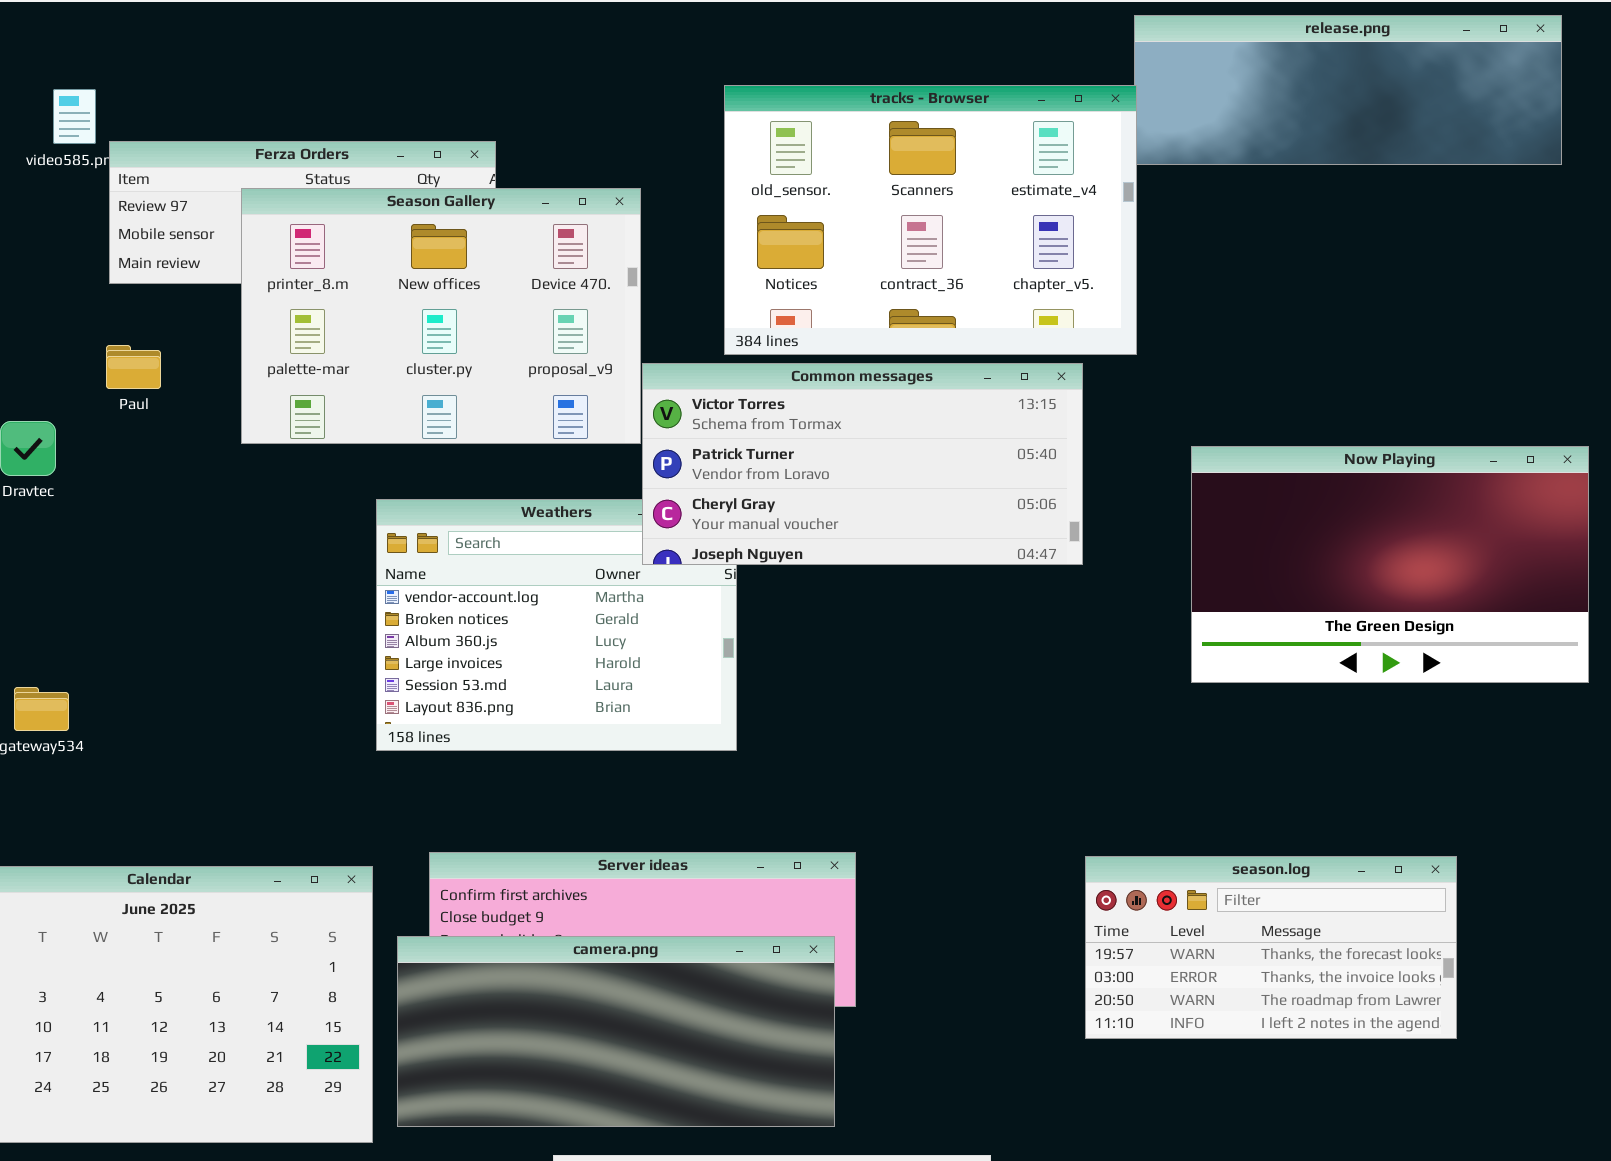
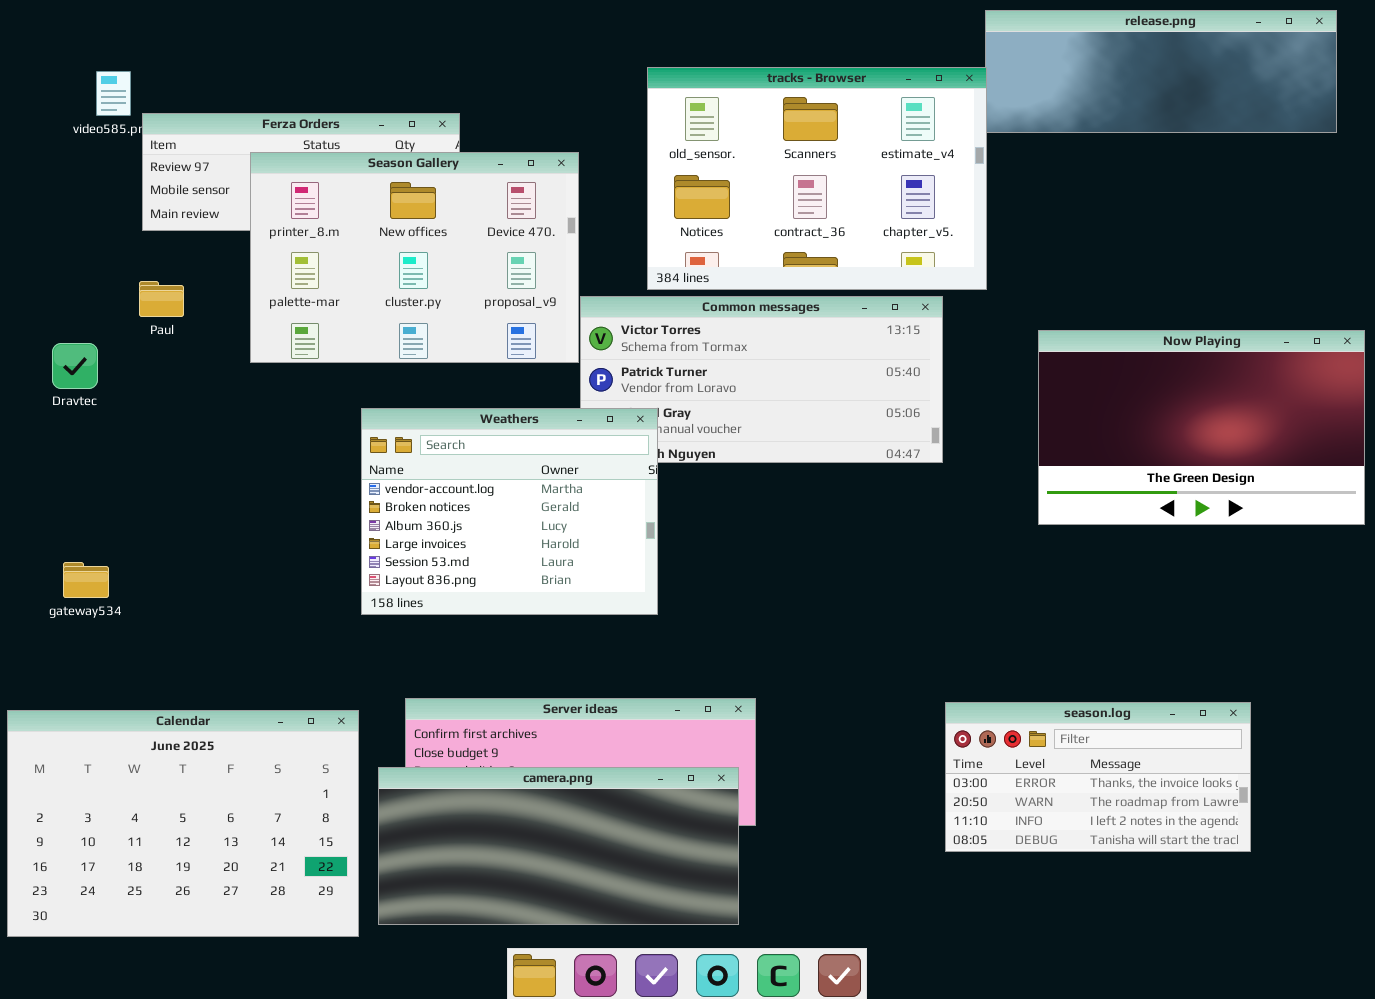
Now Playing: [1191,446,1589,683] -> [1038,330,1365,525], moved
Weathers: [376,499,737,751] -> [361,408,658,615], raised
season.log: [1085,856,1457,1039] -> [945,702,1251,852], scrolled down 1 row

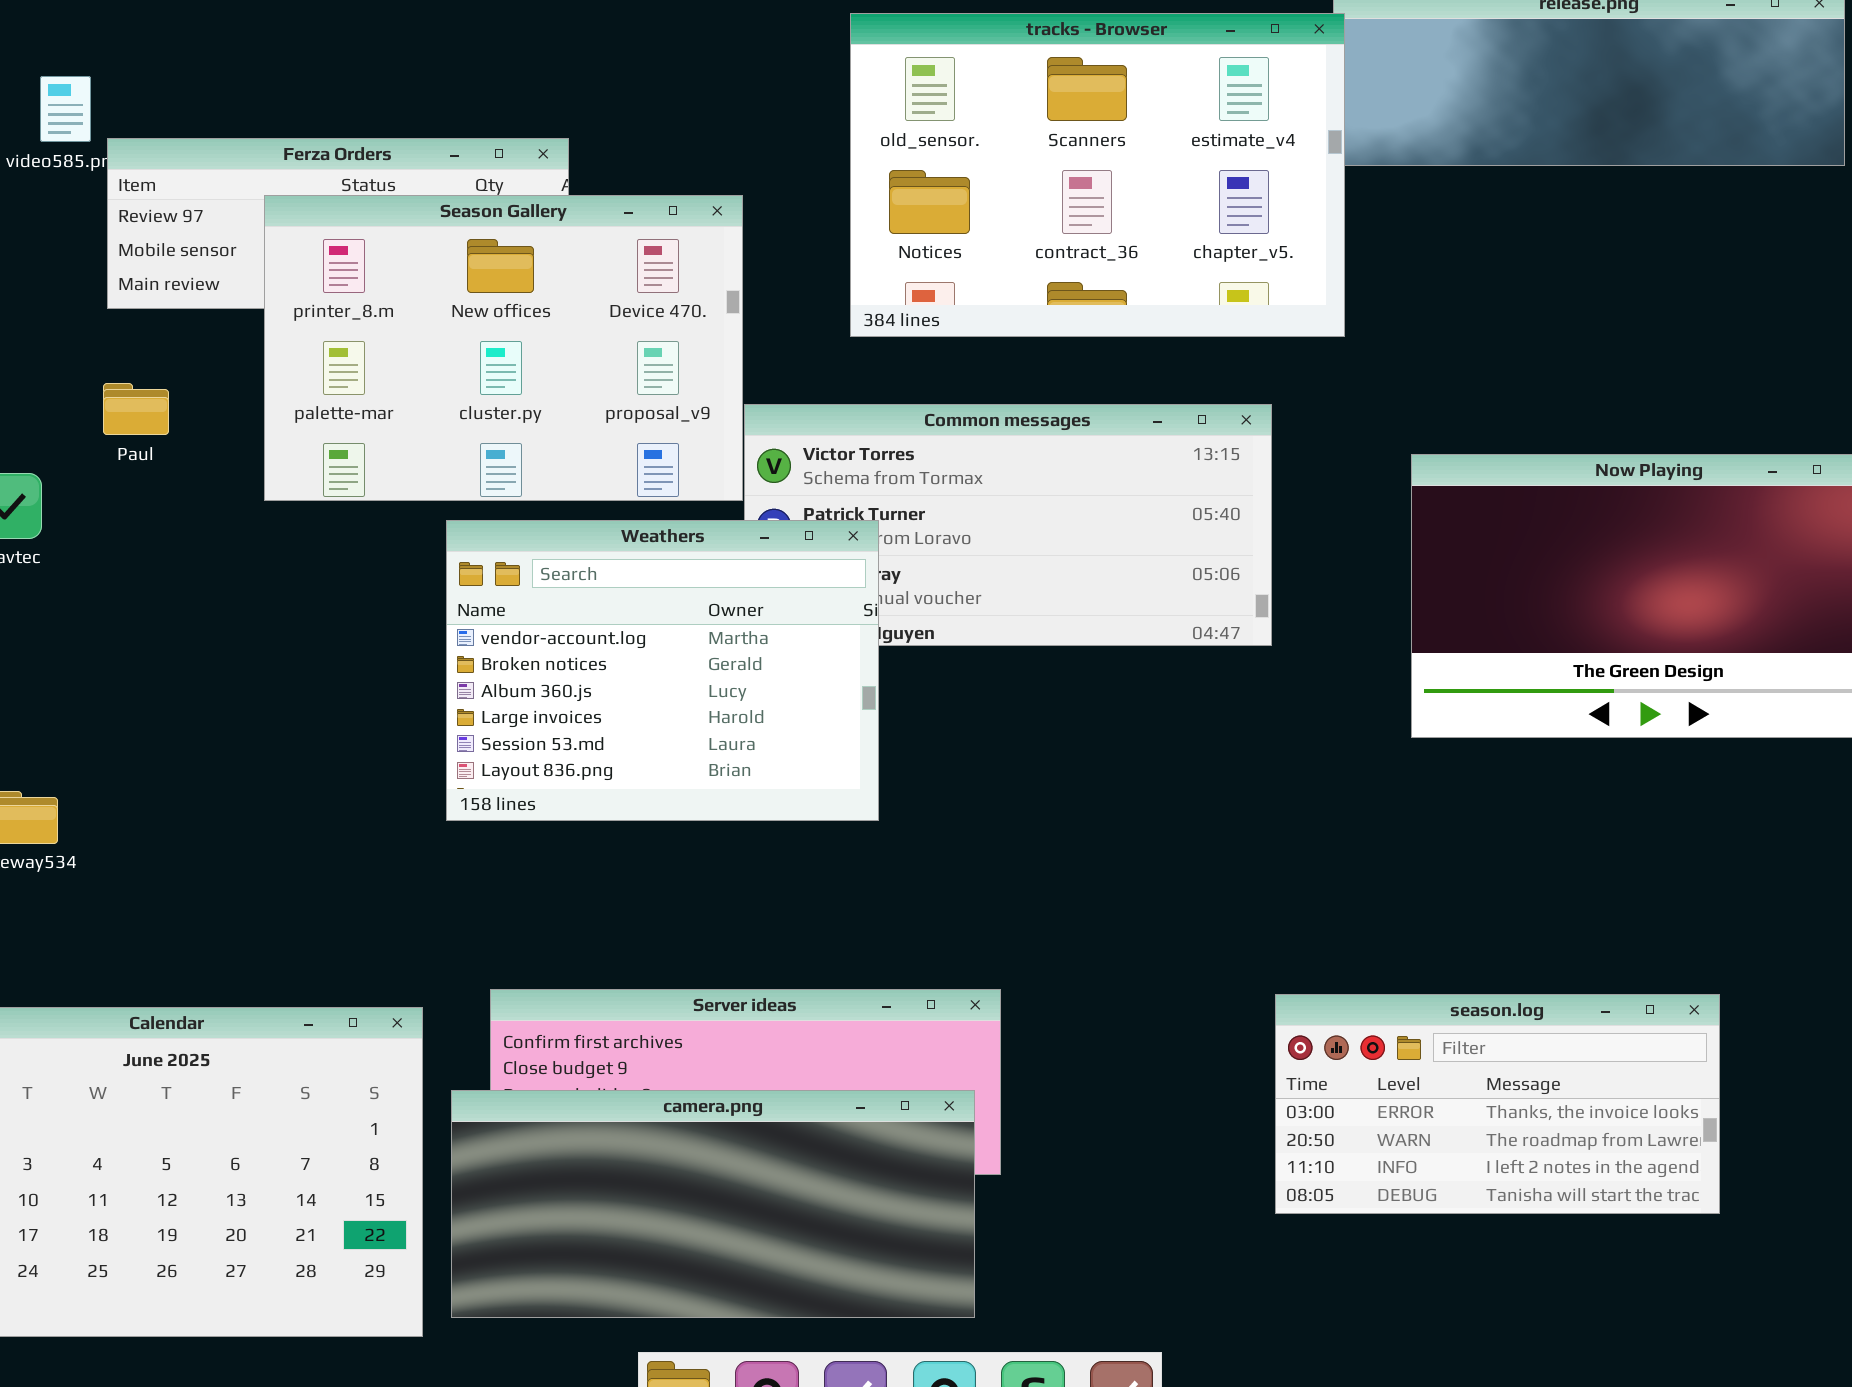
tracks - Browser: [647,67,987,290] -> [850,13,1345,337], moved
Weathers: [361,408,658,615] -> [446,520,879,821], moved

